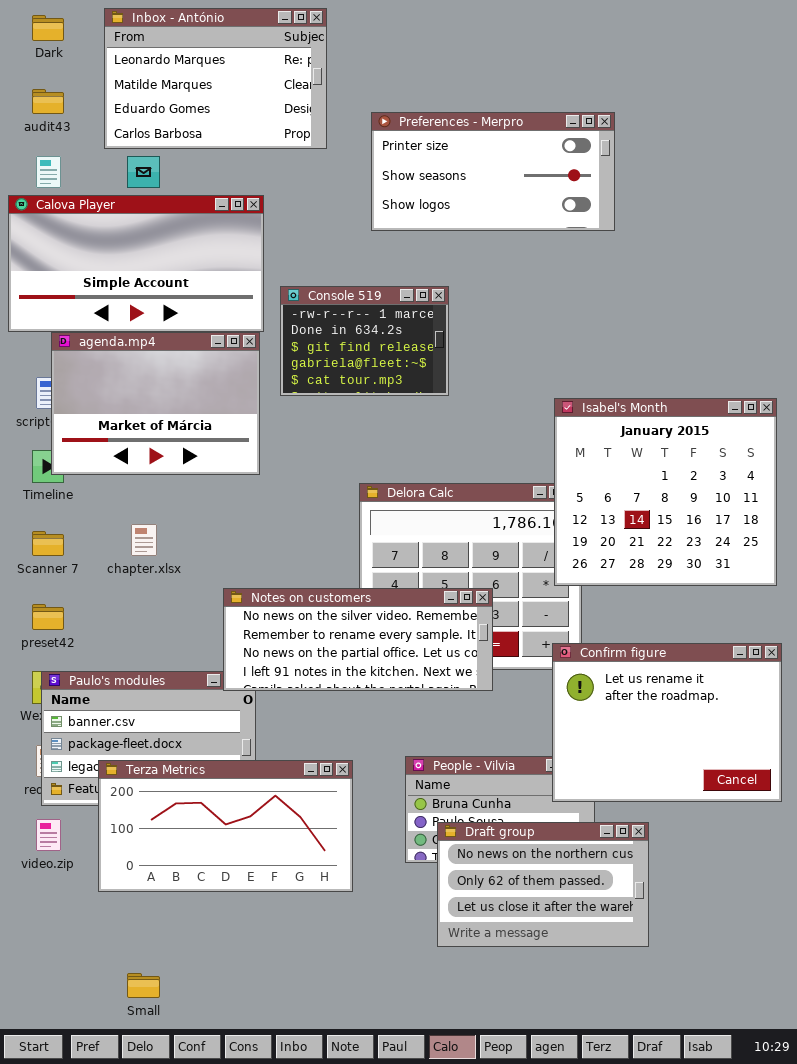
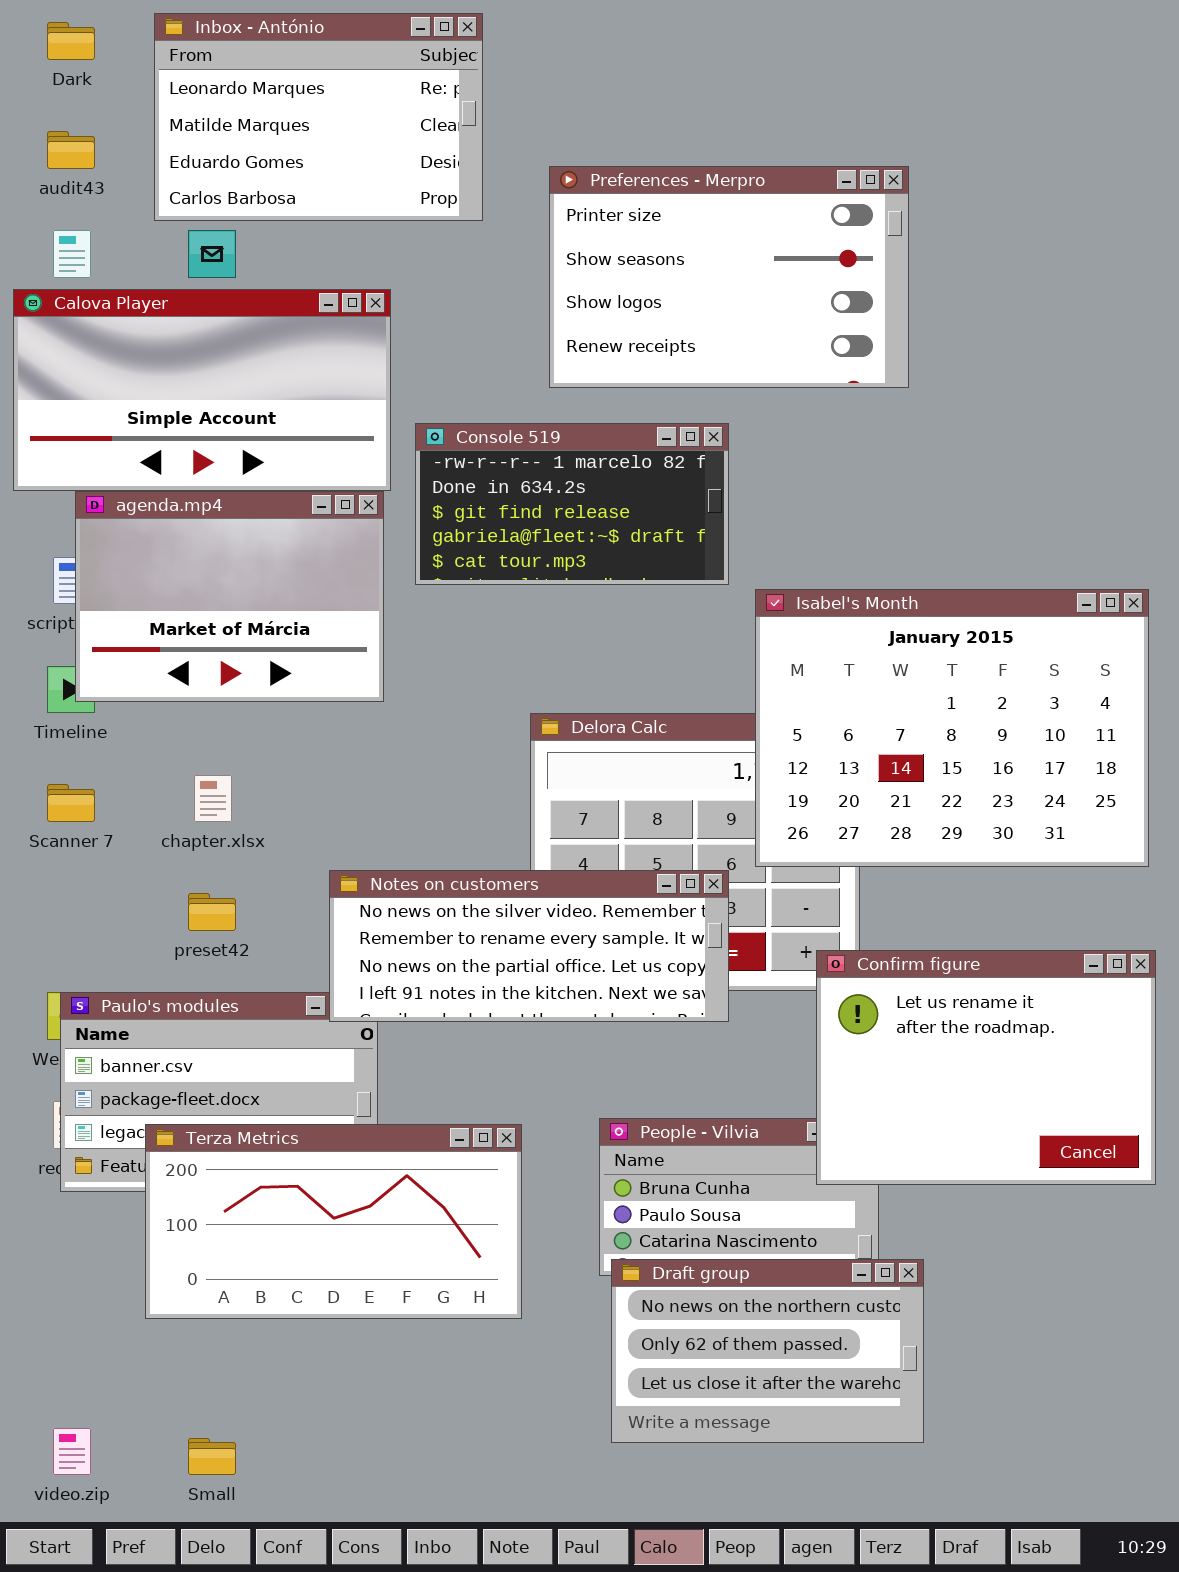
Preferences - Merpro: [371,112,615,231] -> [549,166,909,388], resized
Console 519: [280,286,449,396] -> [415,423,729,585], resized
Isabel's Month: [554,398,777,586] -> [755,589,1149,867], resized
preset42: [32,604,64,630] -> [188,893,236,931], moved
video.zip: [36,819,61,851] -> [53,1428,91,1475], moved
Draft group: [437,822,649,947] -> [611,1259,924,1443], moved

